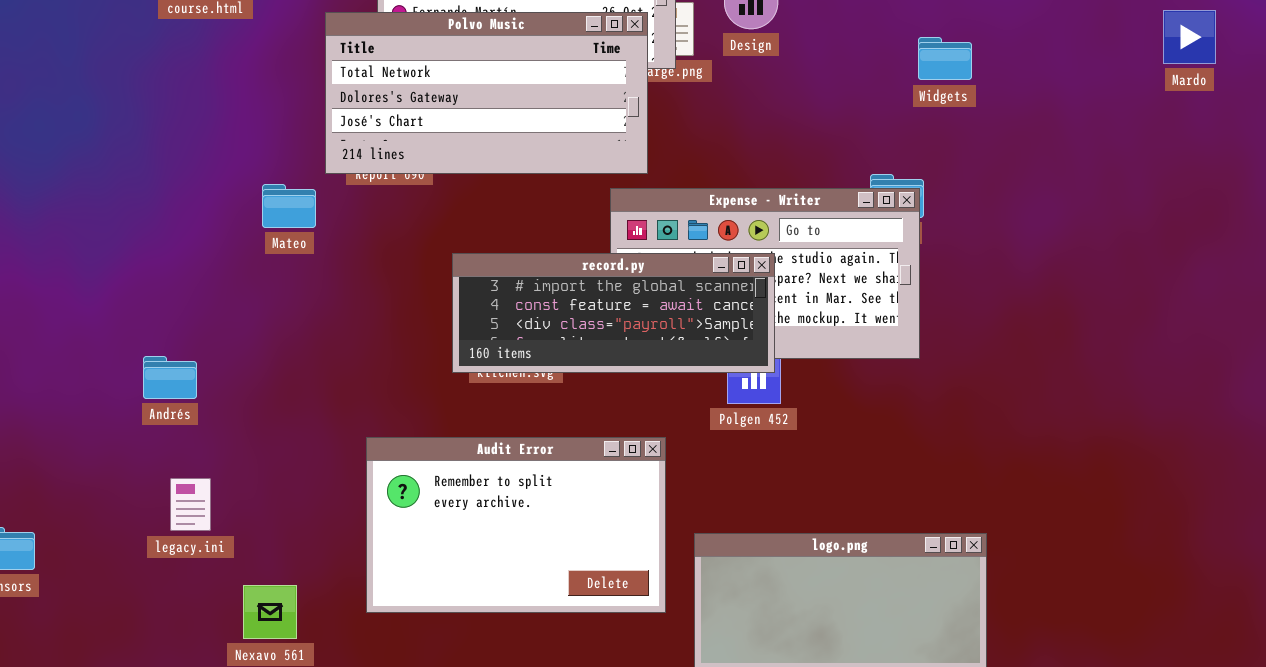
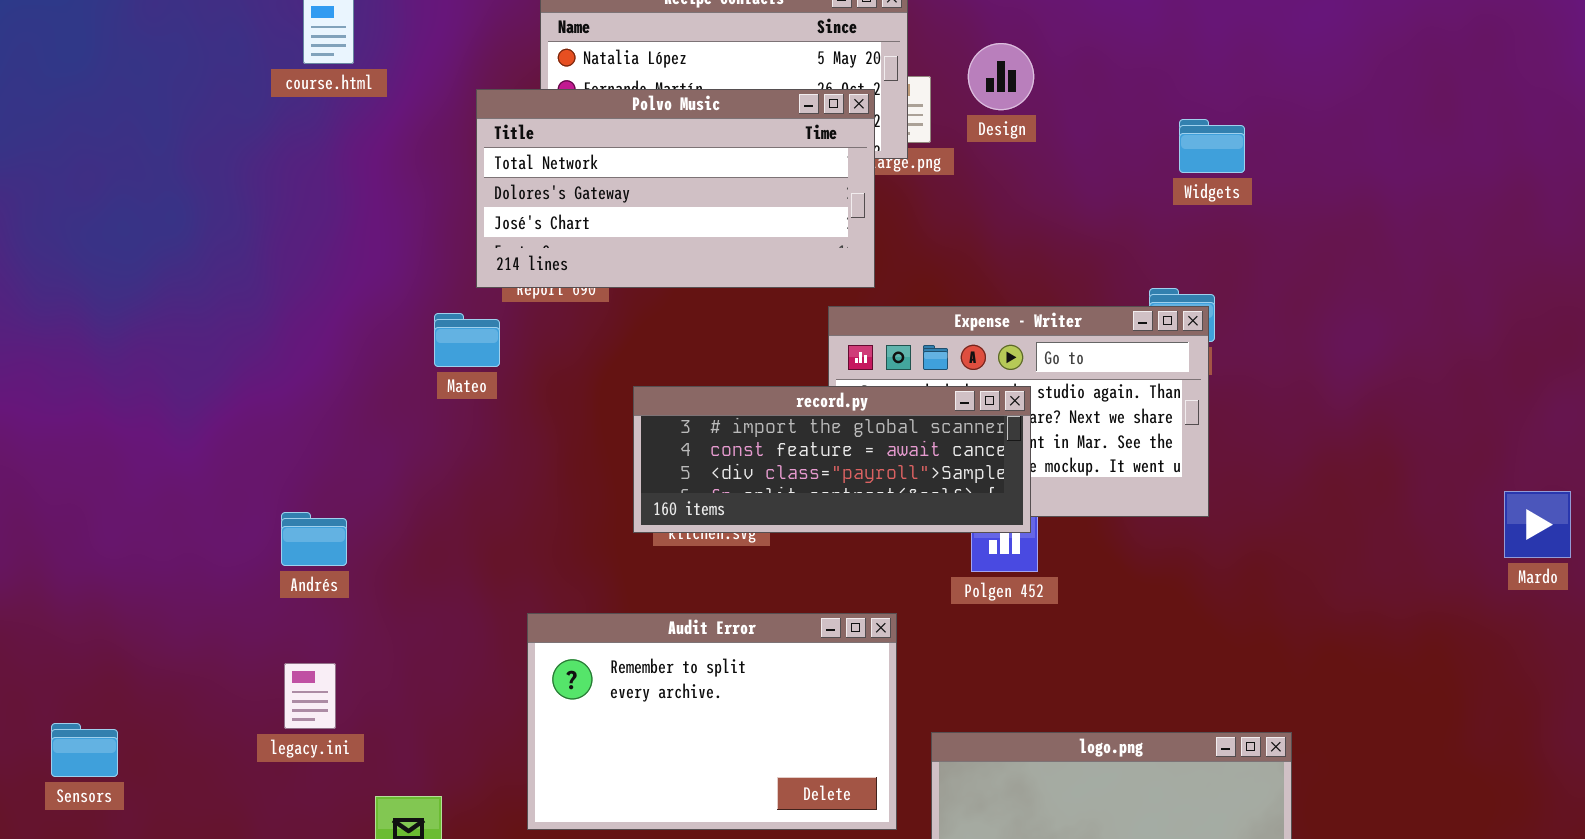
Mardo: [1163,10,1216,64] -> [1504,491,1571,558], moved
Widgets: [918,37,972,80] -> [1179,119,1245,173], moved
Mateo: [262,184,316,228] -> [434,313,500,367], moved
Andrés: [143,356,197,399] -> [281,512,347,566], moved

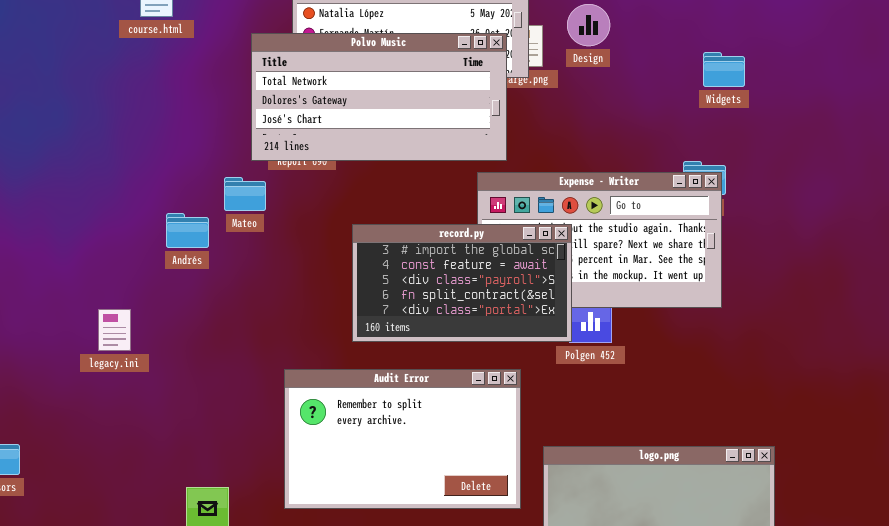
record.py: [633,386,1031,533] -> [352,224,572,342], resized
Andrés: [281,512,347,566] -> [166,213,209,248], moved
legacy.ini: [284,663,336,729] -> [98,309,131,351], moved

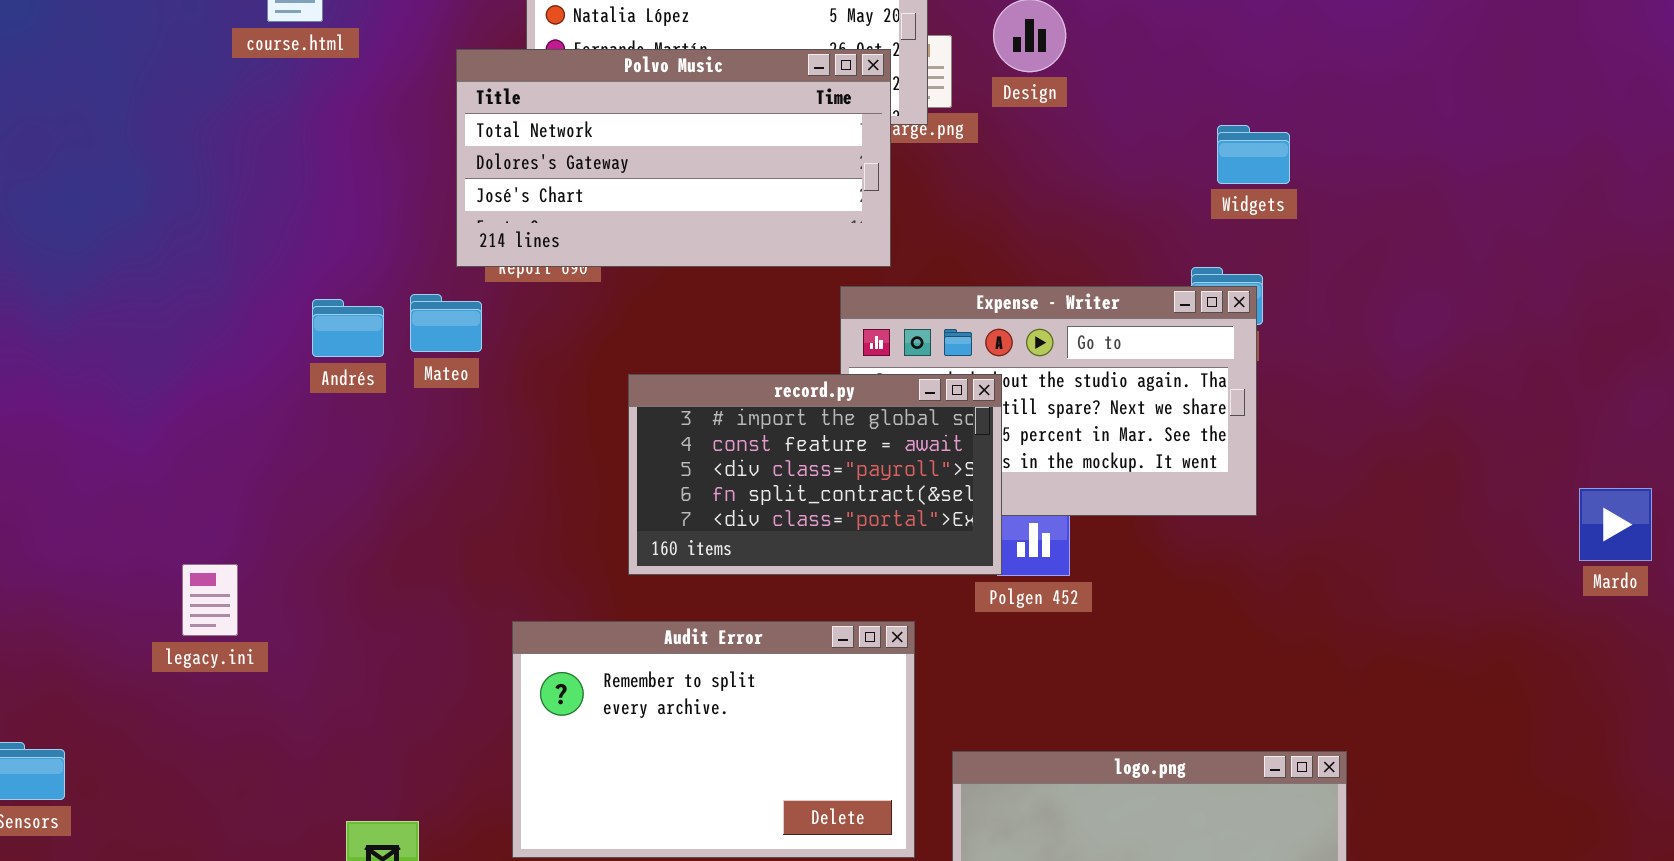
Widgets: [703,52,745,87] -> [1217,125,1290,184], moved
Andrés: [166,213,209,248] -> [312,299,384,357], moved
legacy.ini: [98,309,131,351] -> [182,564,238,636], moved

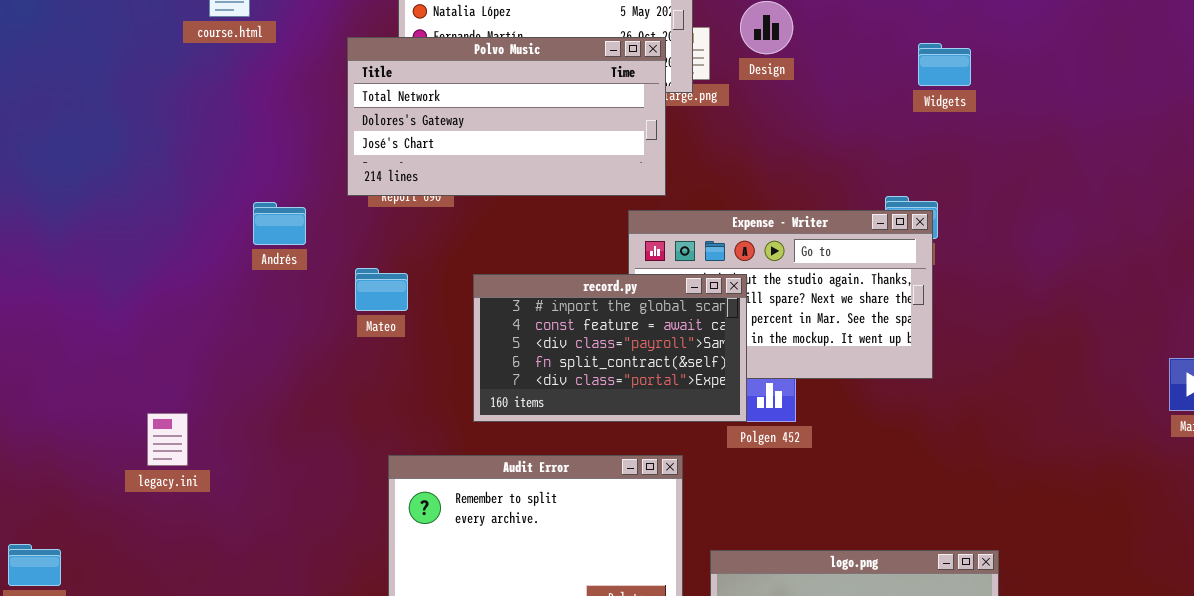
Widgets: [1217,125,1290,184] -> [918,43,971,86], moved
Mateo: [410,294,482,352] -> [355,268,408,311], moved
Andrés: [312,299,384,357] -> [253,202,306,245], moved

